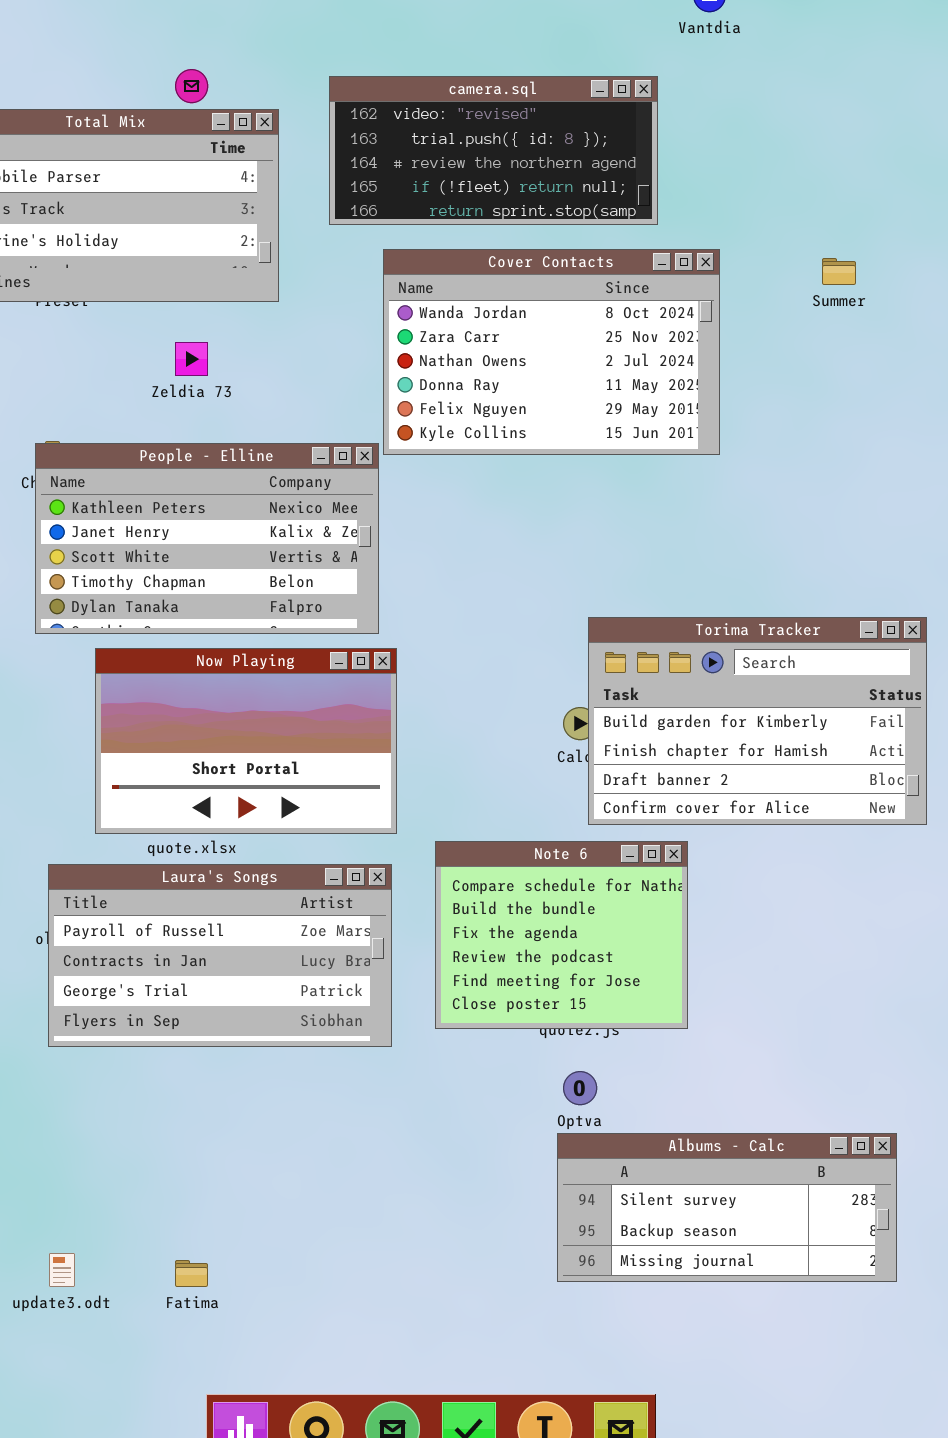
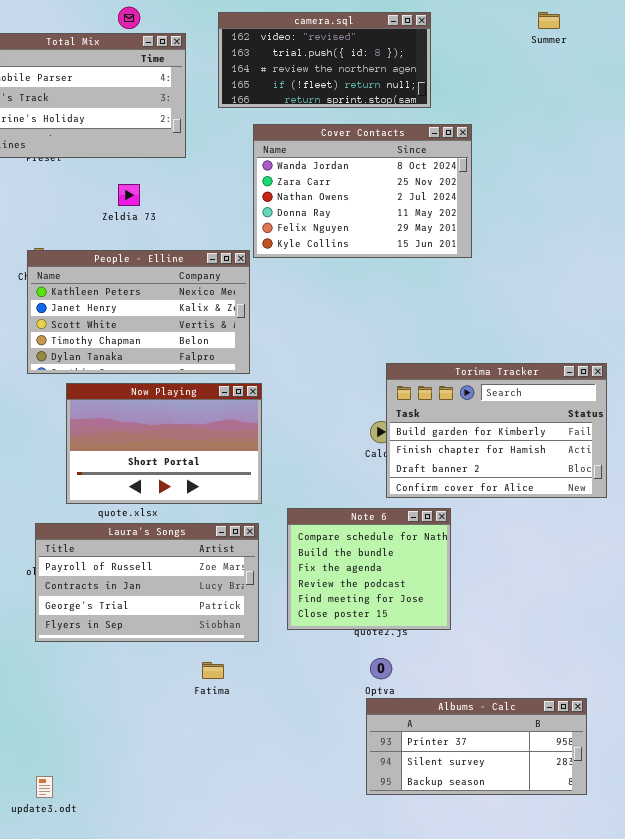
Summer: [822,258,856,285] -> [538,12,560,29], moved
Albums - Calc: [557,1133,897,1282] -> [366,698,587,795], scrolled up 1 row
Fatima: [175,1260,208,1287] -> [202,662,224,679], moved

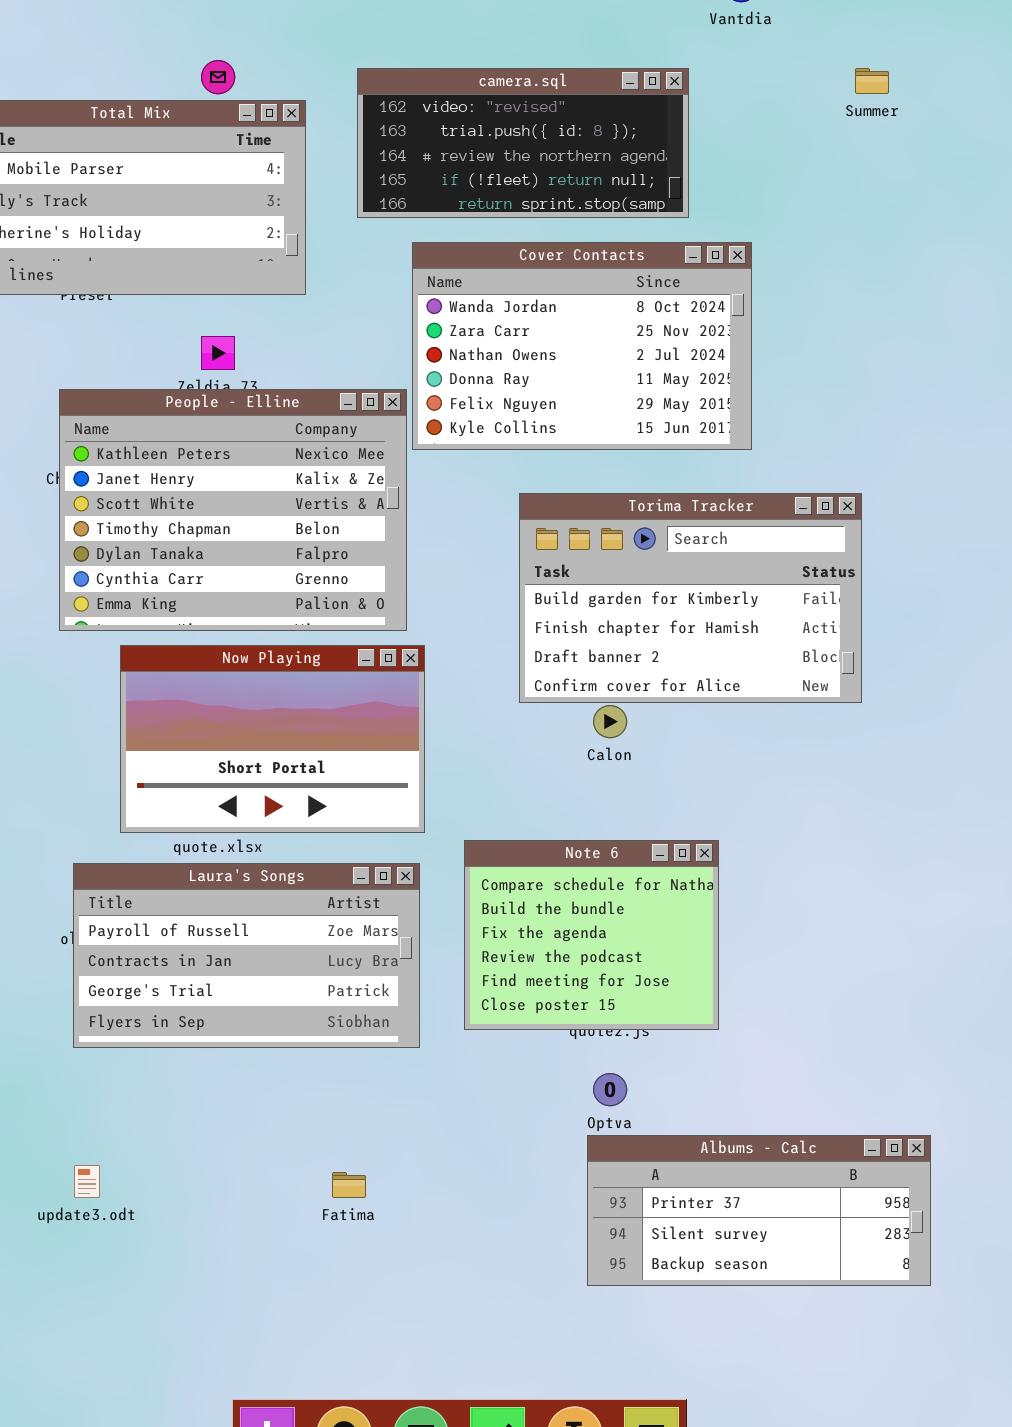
People - Elline: [27,250,250,374] -> [59,389,407,631], resized
Torima Tracker: [386,363,607,498] -> [519,493,862,703], moved
Fatima: [202,662,224,679] -> [332,1172,366,1198], moved
update3.odt: [36,776,53,798] -> [74,1165,100,1198], moved

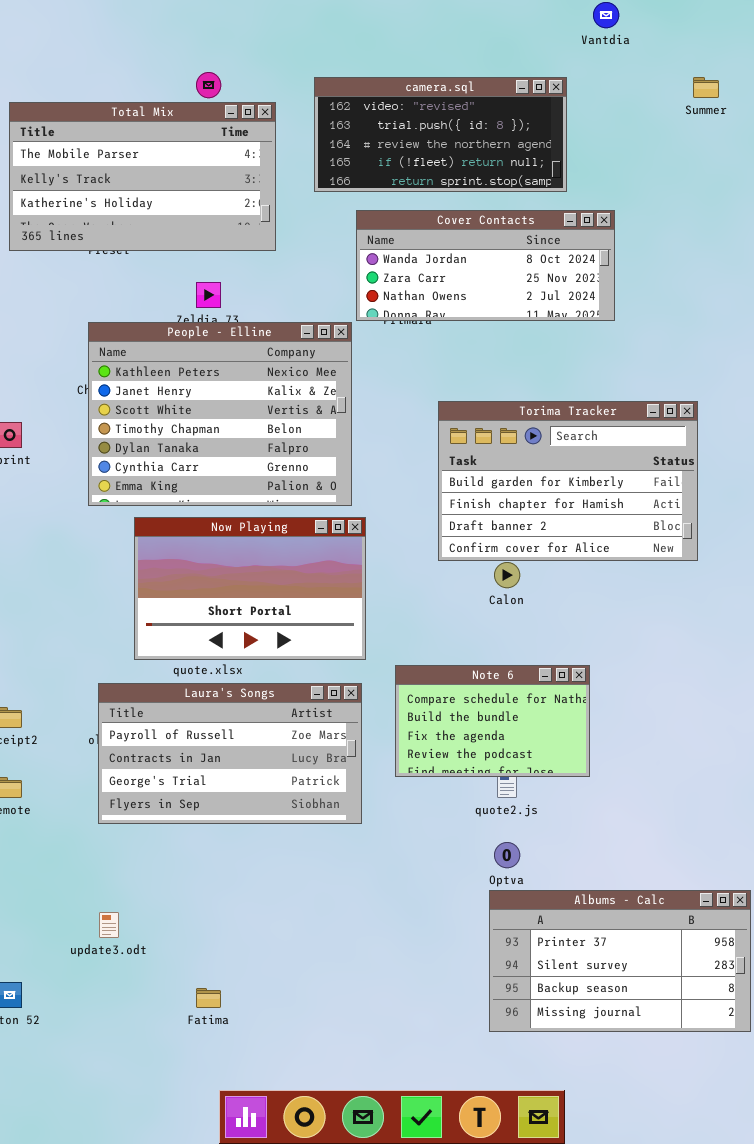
Cover Contacts: [412,242,752,450] -> [356,210,615,321], resized
Note 6: [464,840,719,1030] -> [395,665,590,777], resized
Albums - Calc: [587,1135,931,1286] -> [489,890,751,1032], resized
Fatima: [332,1172,366,1198] -> [196,988,221,1008], moved

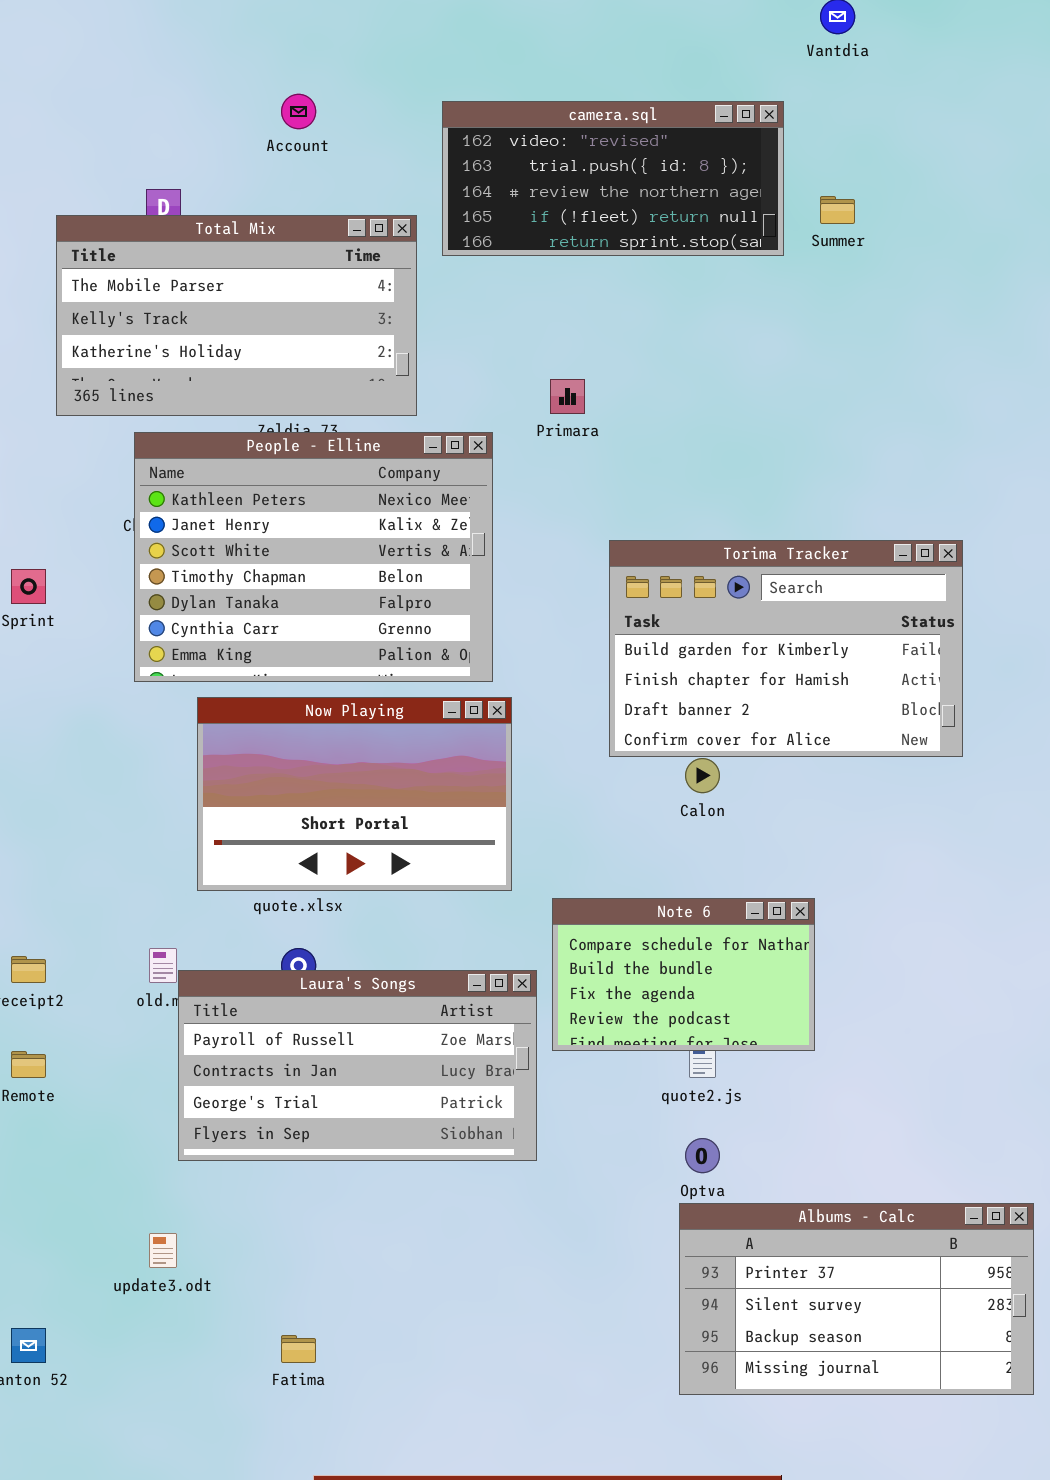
Summer: [693,77,719,98] -> [820,196,855,224], moved
Total Mix: [9,102,276,251] -> [56,215,417,416], moved
Cover Contacts: [356,210,615,321] -> none, closed
Laura's Songs: [98,683,362,824] -> [178,970,537,1161], moved

